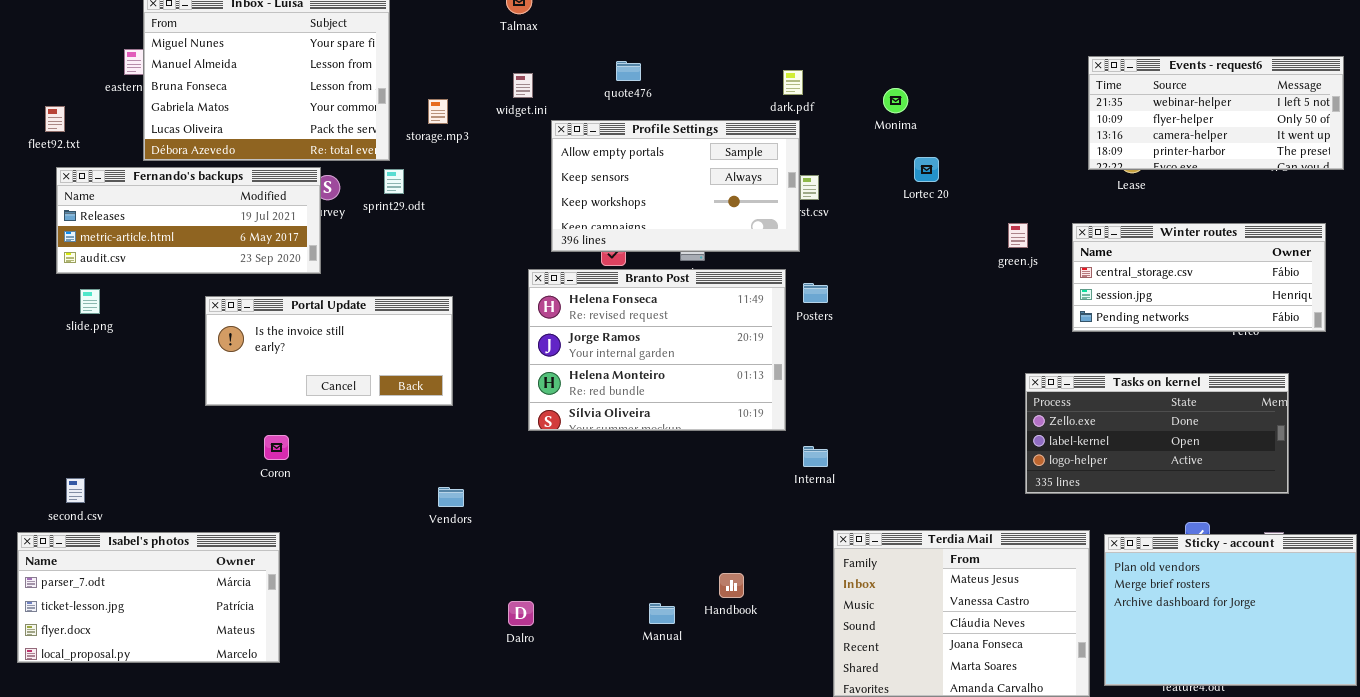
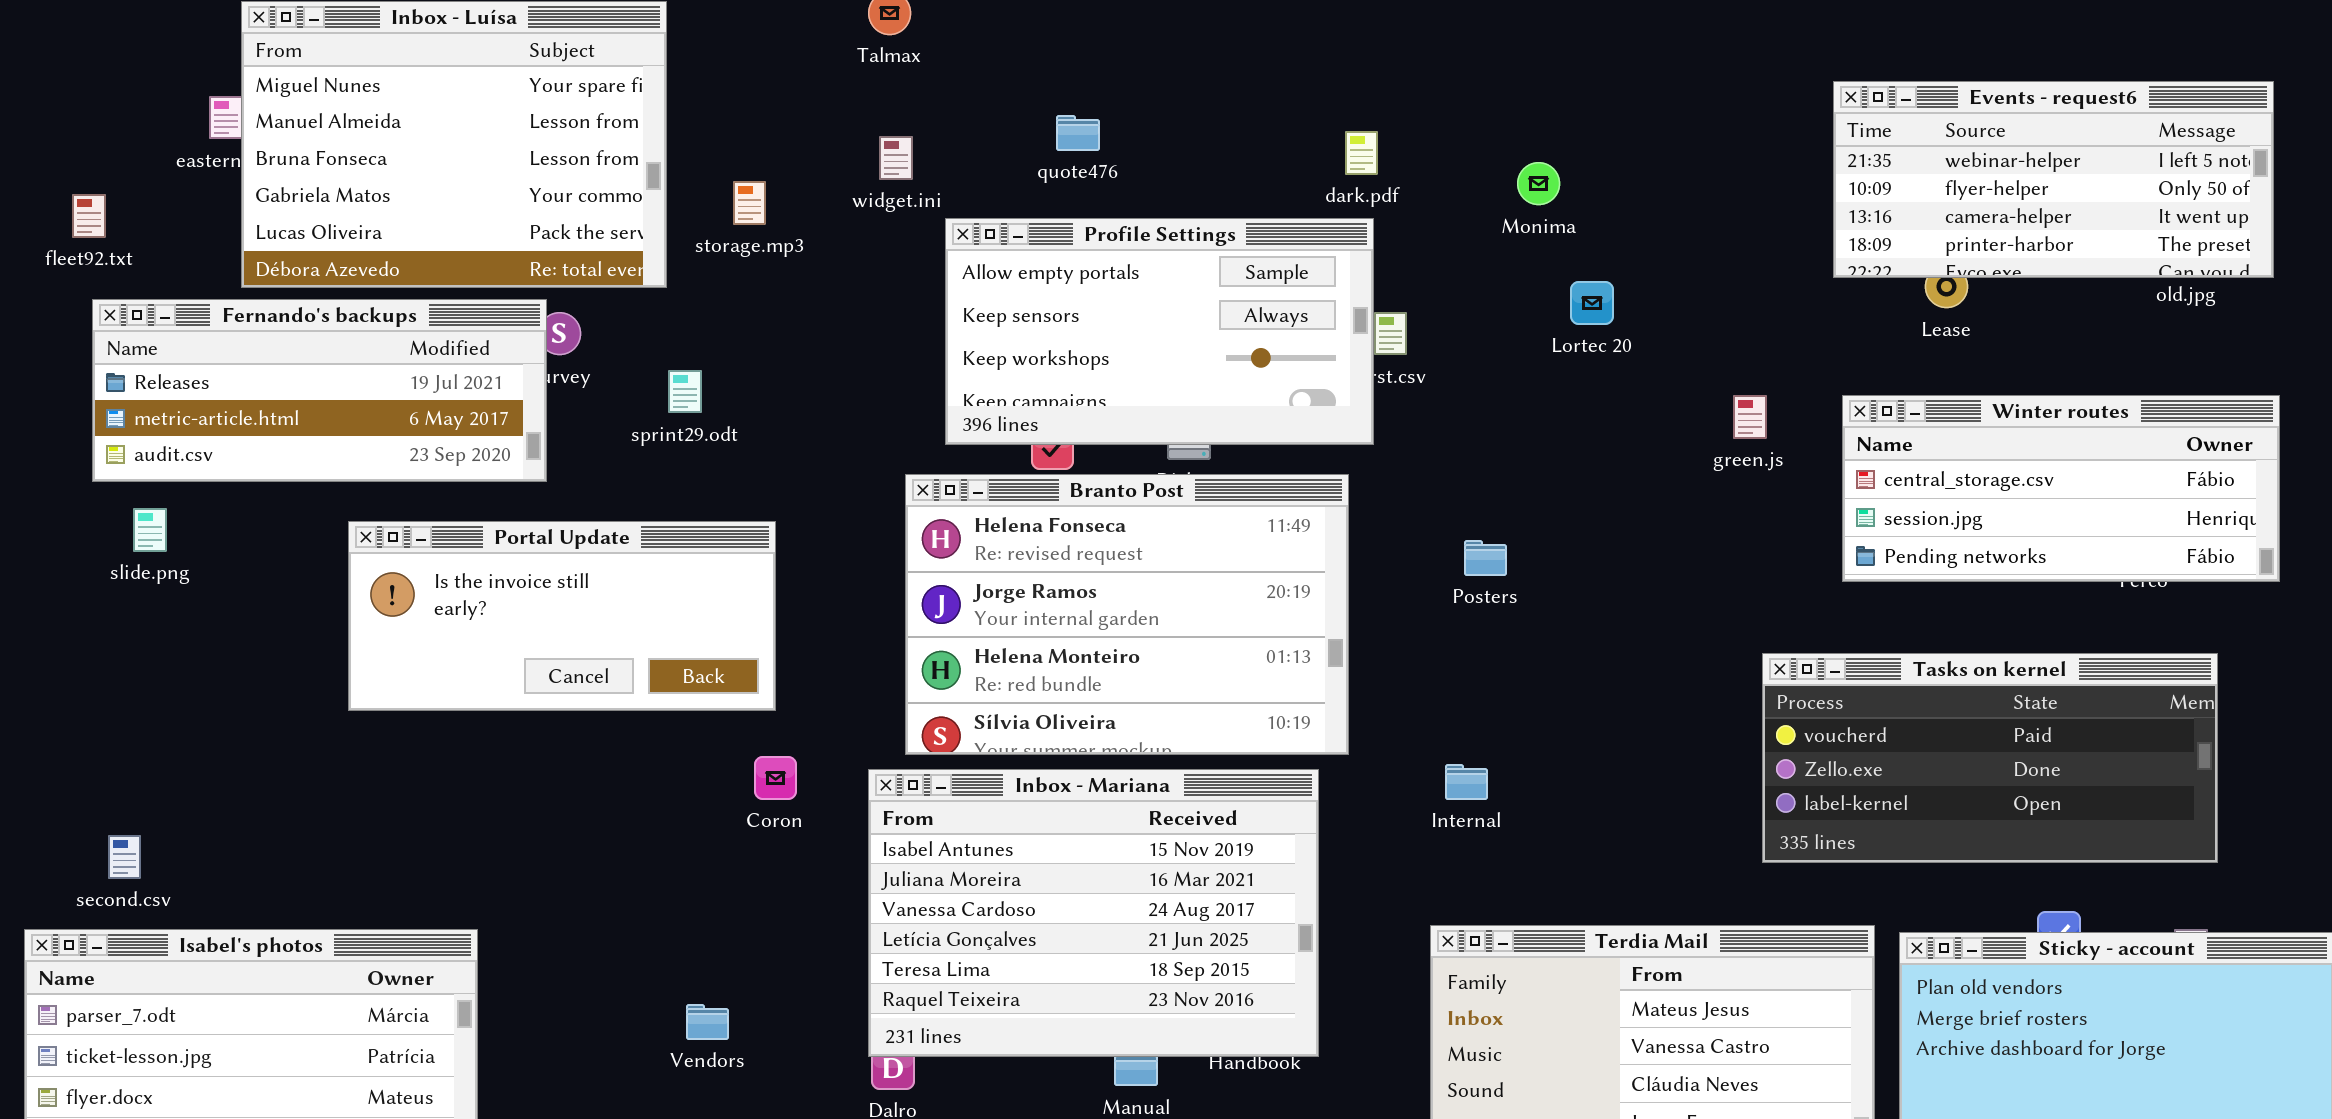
Events - request6: [1088,56,1344,170] -> [1833,81,2274,278], moved
sprint29.odt: [384,169,404,194] -> [668,370,702,413], moved
Posters: [803,283,828,303] -> [1464,540,1507,576], moved
Tasks on kernel: [1025,373,1289,494] -> [1762,653,2218,863], scrolled up 1 row
Coron: [264,435,289,460] -> [754,756,797,800], moved
Inbox - Mariana: none -> [868,769,1319,1057], opened
Internal: [803,446,828,467] -> [1445,764,1488,800], moved
Vendors: [438,487,464,507] -> [686,1004,729,1040], moved

